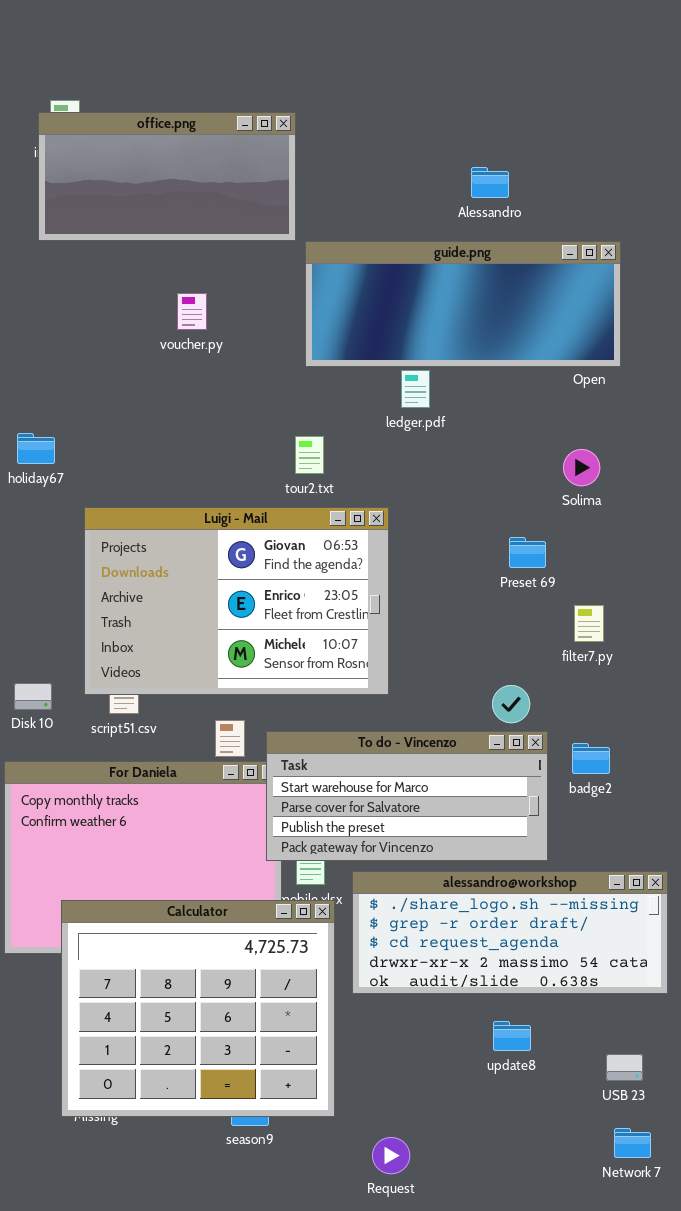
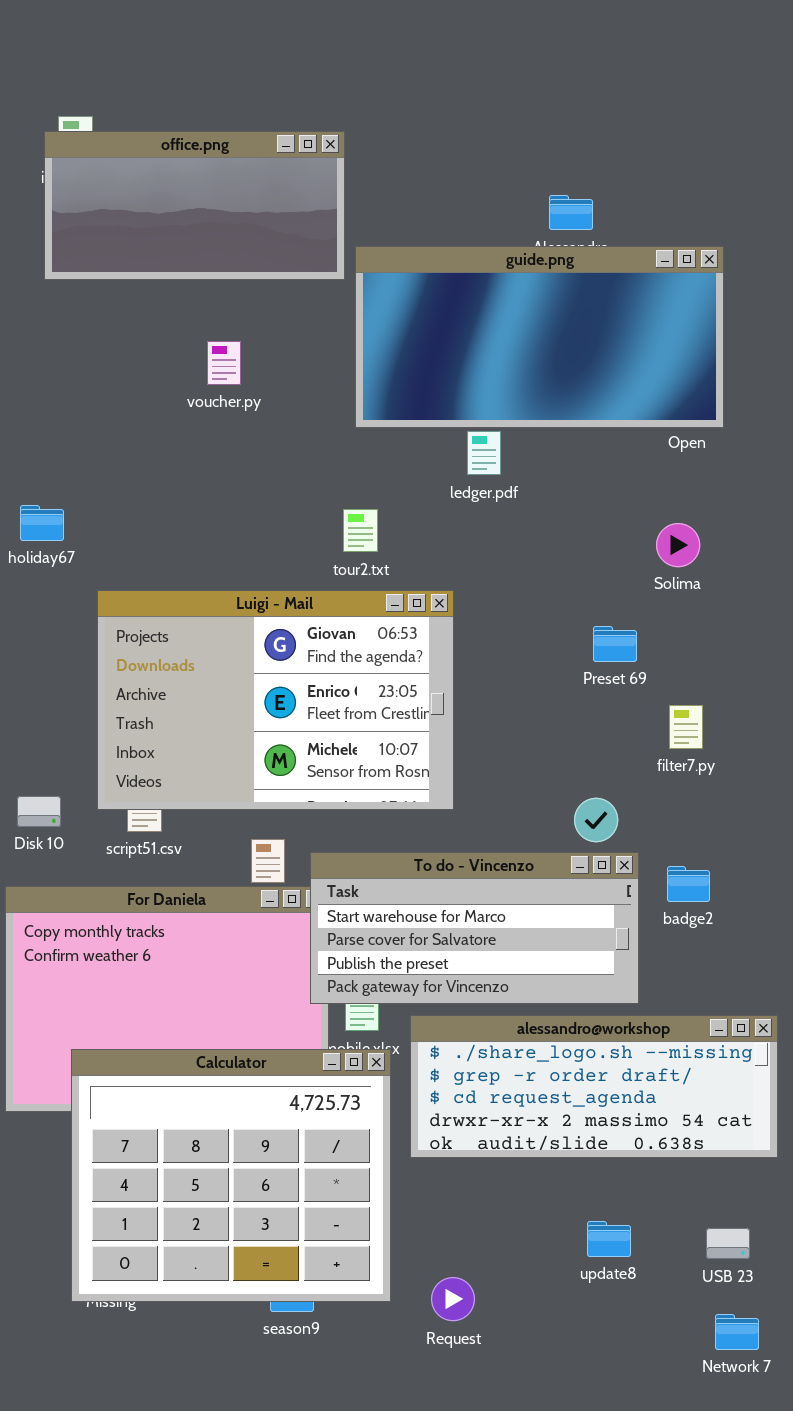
guide.png: [305,241,621,367] -> [355,246,724,428], resized
update8: [493,1021,531,1051] -> [587,1221,631,1257], moved
Request: [372,1137,410,1174] -> [431,1277,475,1321], moved

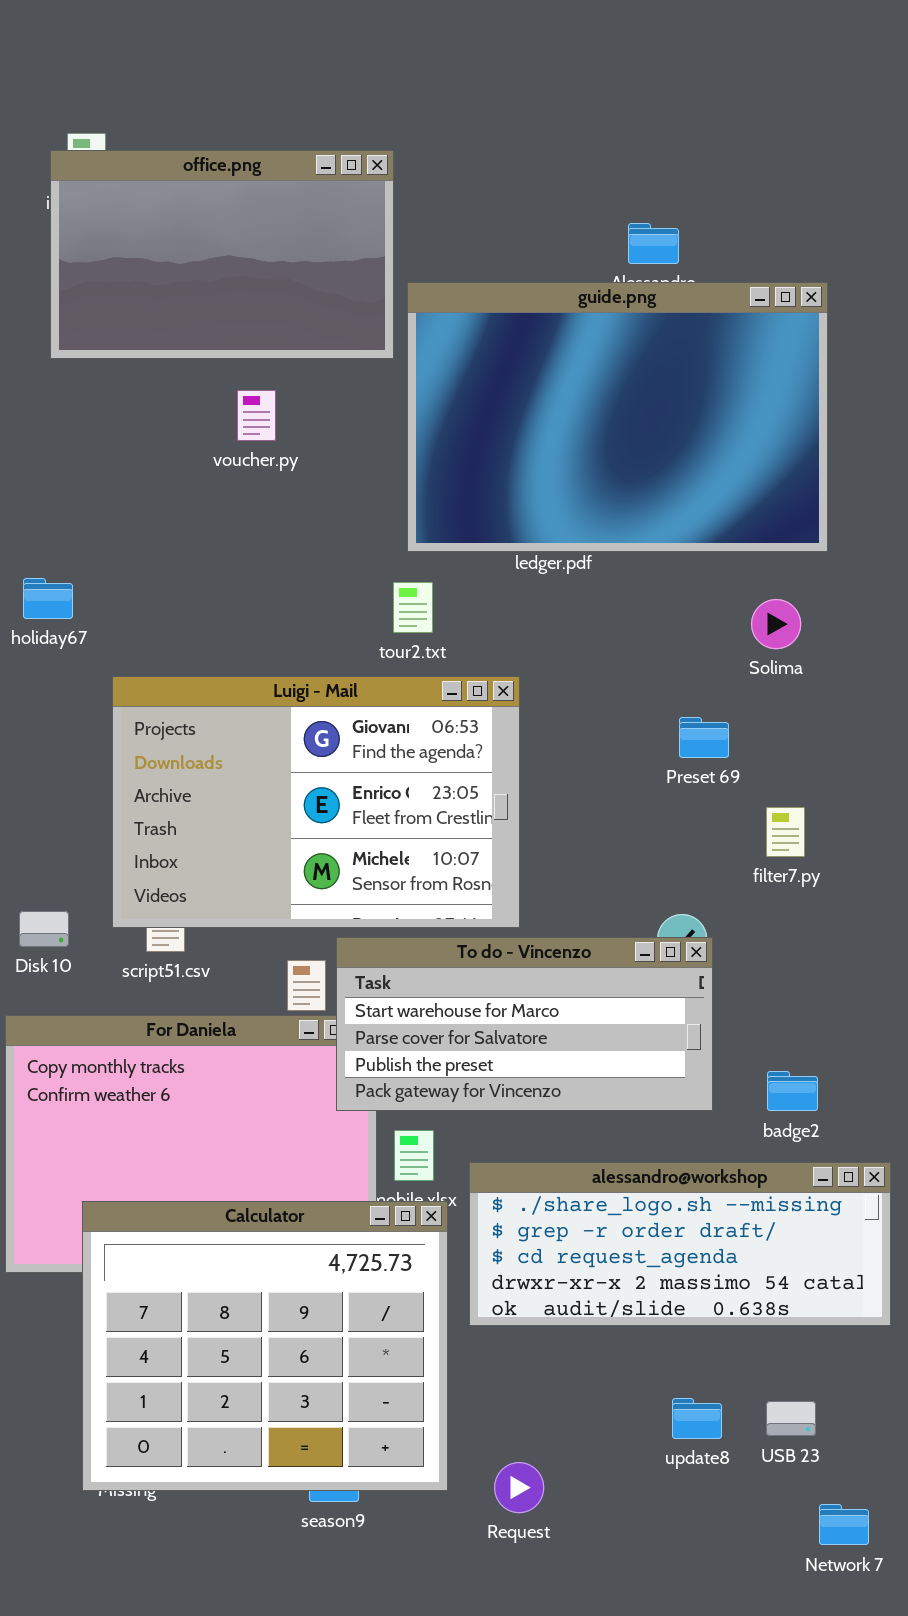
office.png: [44,131,345,280] -> [50,150,394,359], resized
guide.png: [355,246,724,428] -> [407,282,828,552], resized
To do - Vincenzo: [310,852,639,1004] -> [336,937,713,1111], moved
badge2: [667,866,710,902] -> [767,1071,818,1111], moved
USB 23: [706,1228,750,1259] -> [766,1401,816,1436], moved

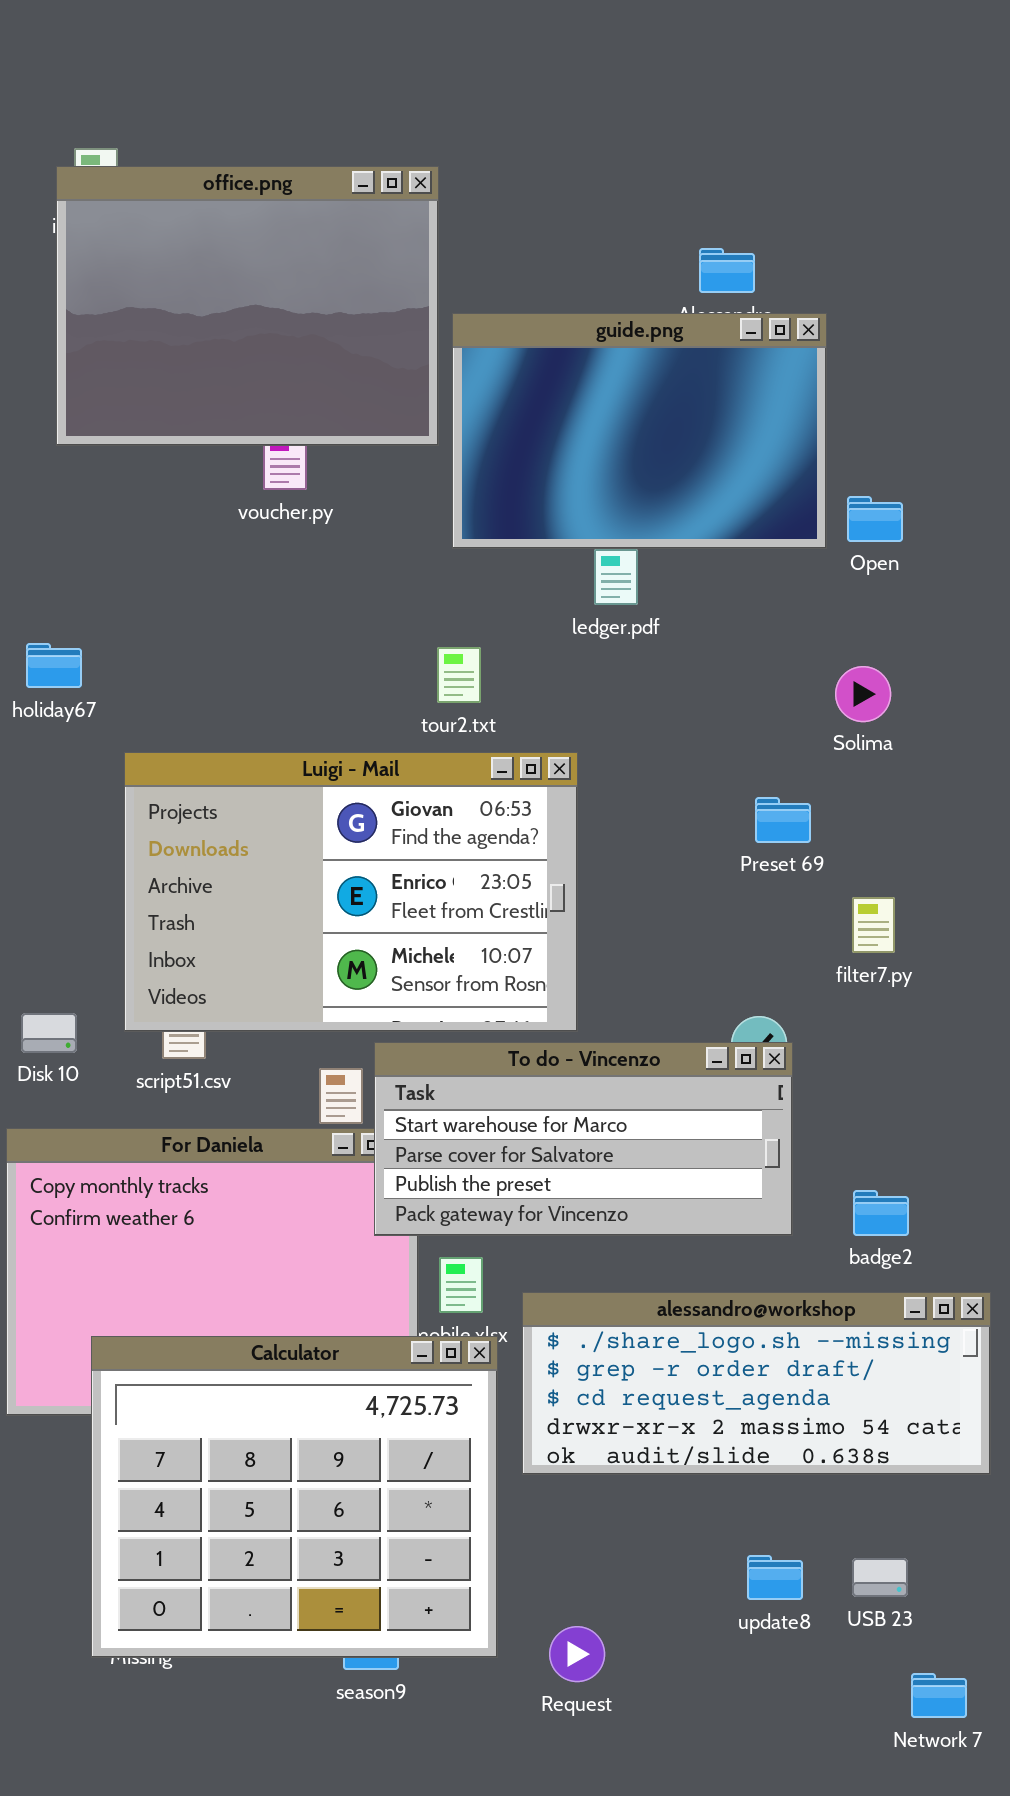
office.png: [50,150,394,359] -> [56,166,439,446], resized
guide.png: [407,282,828,552] -> [452,313,827,549], resized

